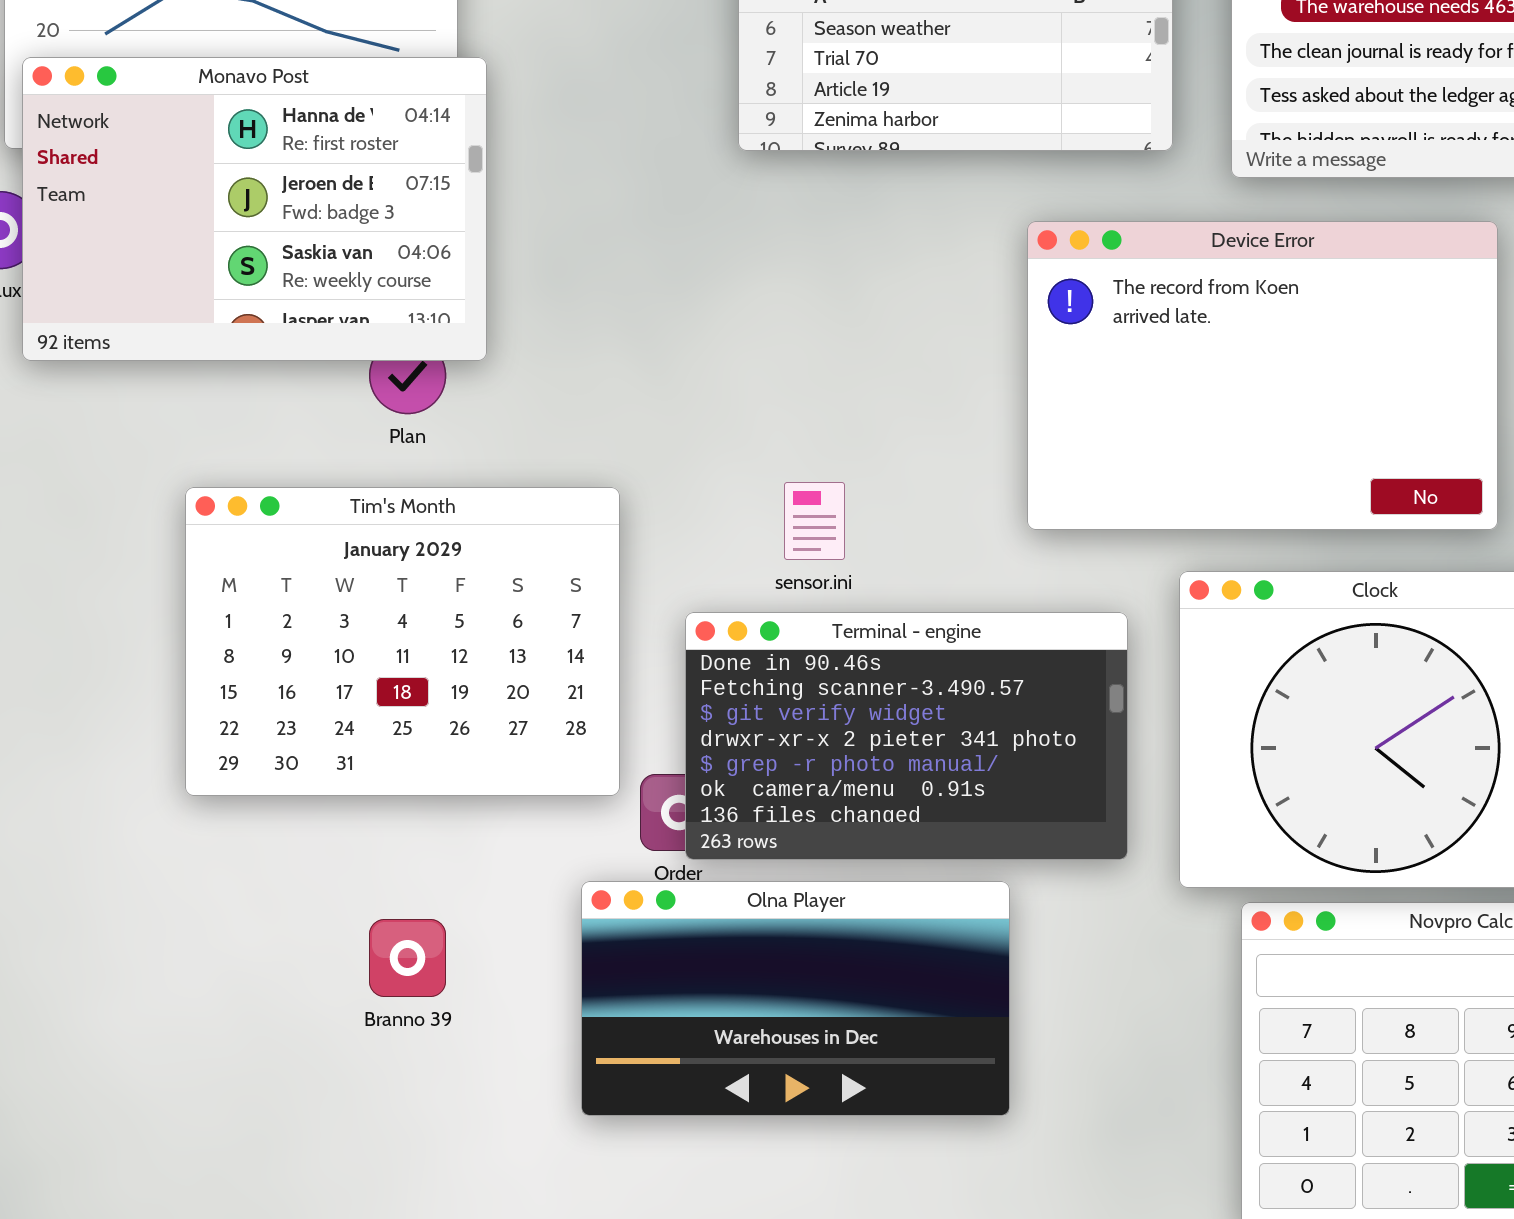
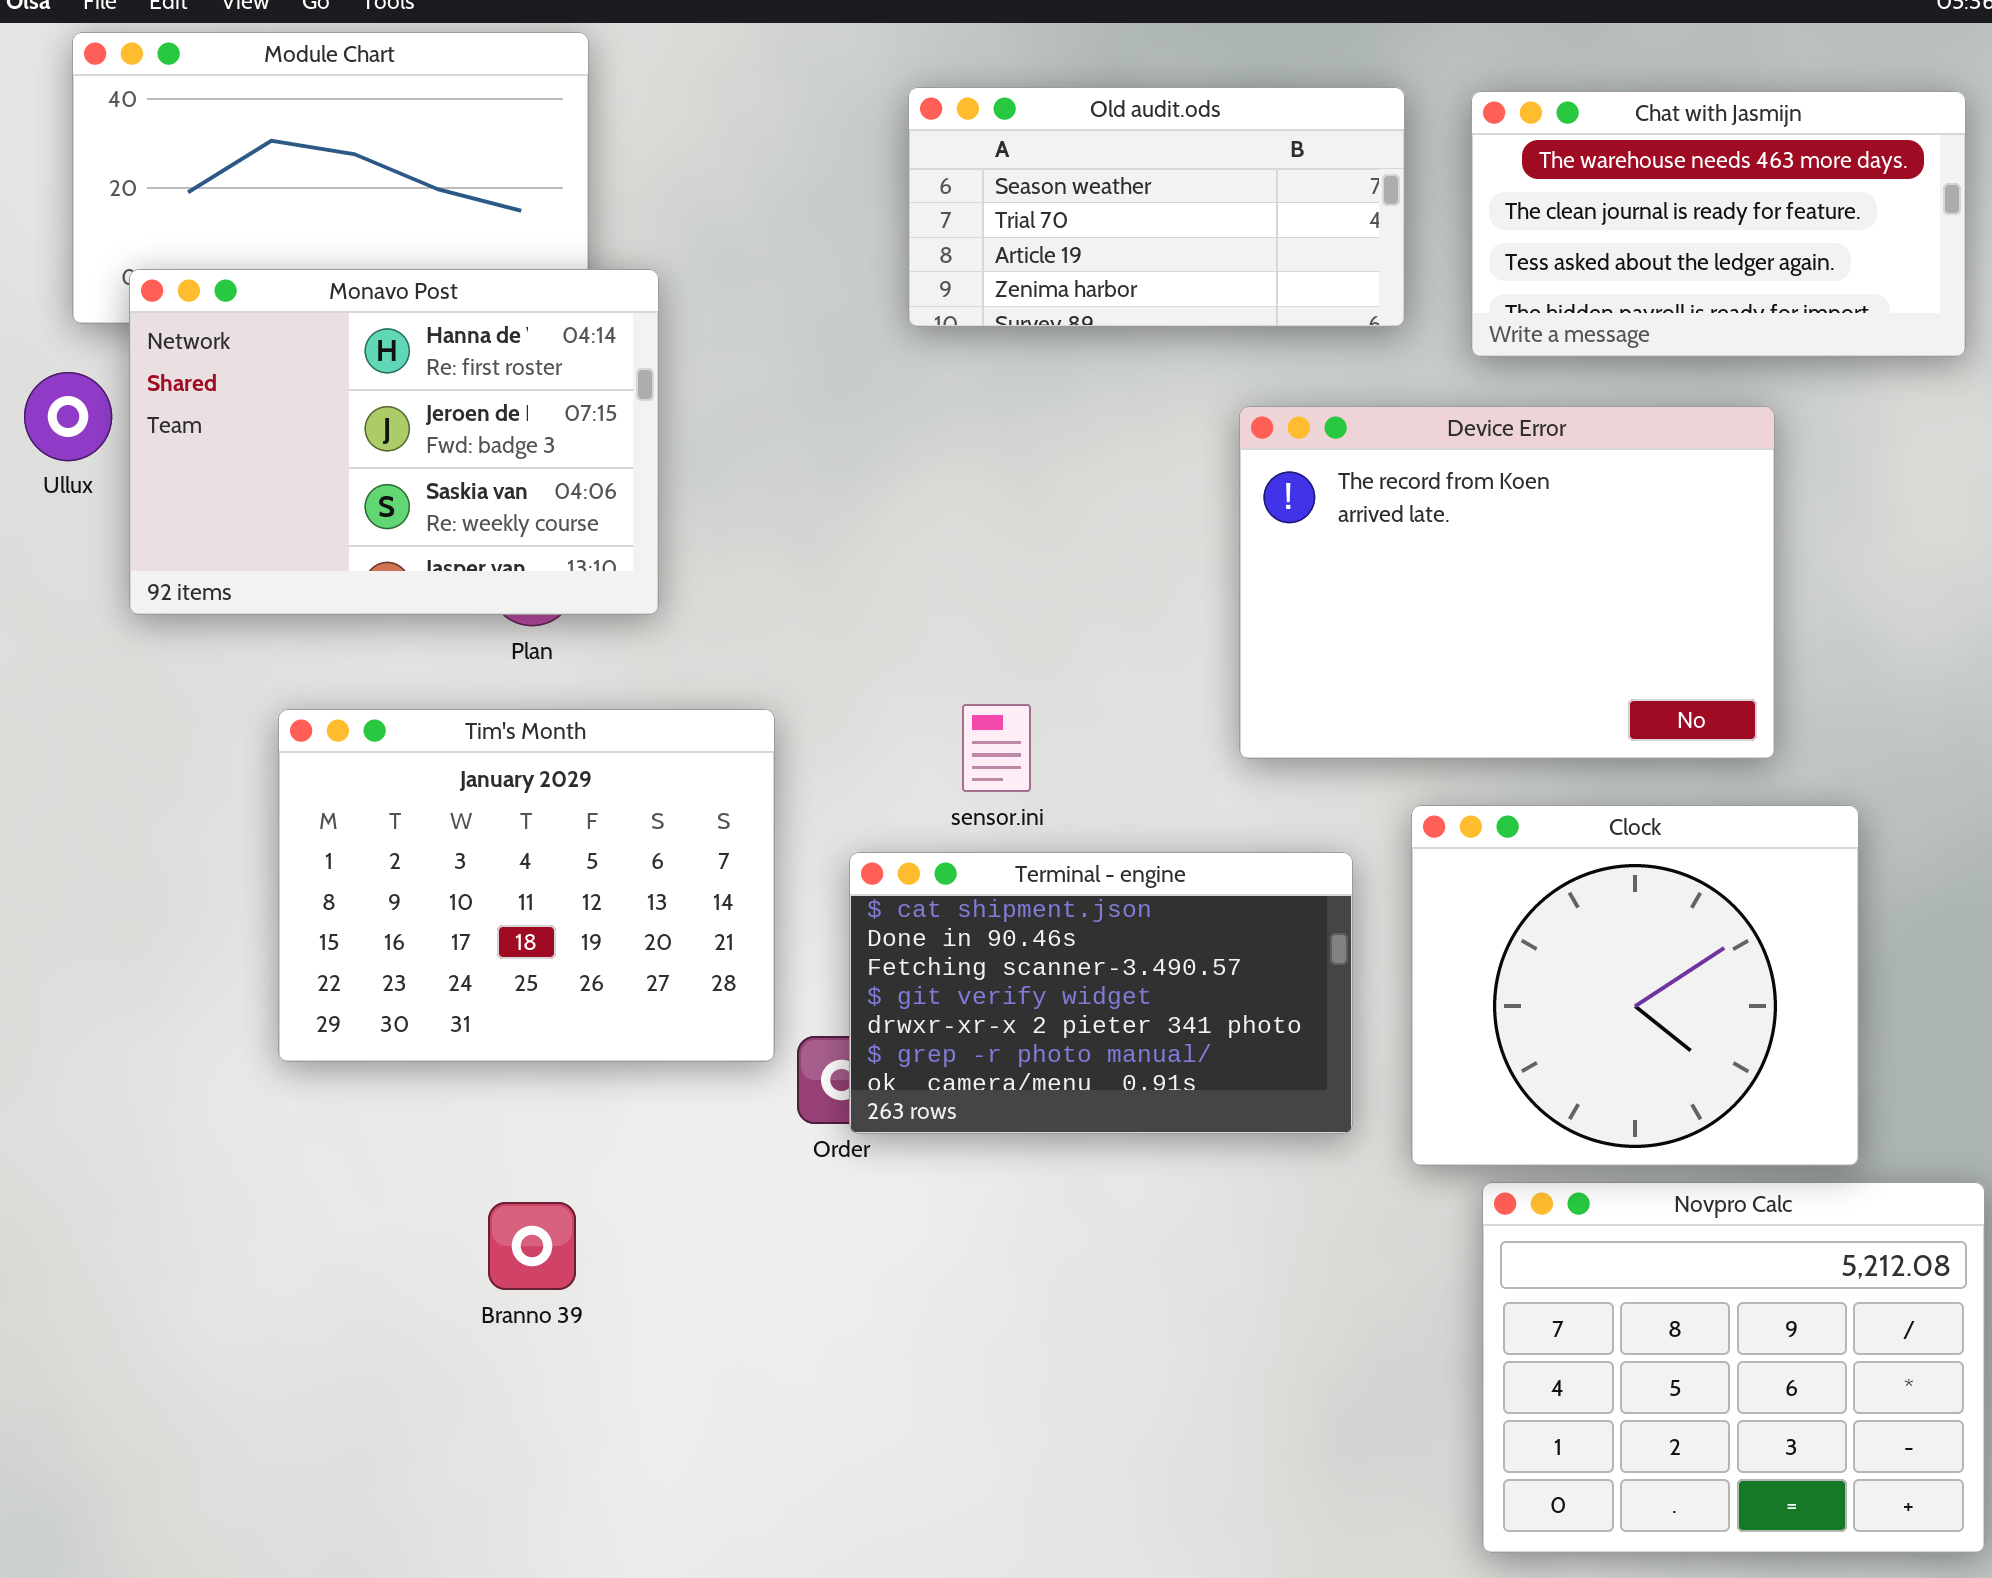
Monavo Post: [22,57,487,361] -> [129,269,659,615], moved
Terminal - engine: [685,612,1128,860] -> [849,852,1353,1134], scrolled up 1 row
Olna Player: [581,881,1010,1116] -> none, closed

